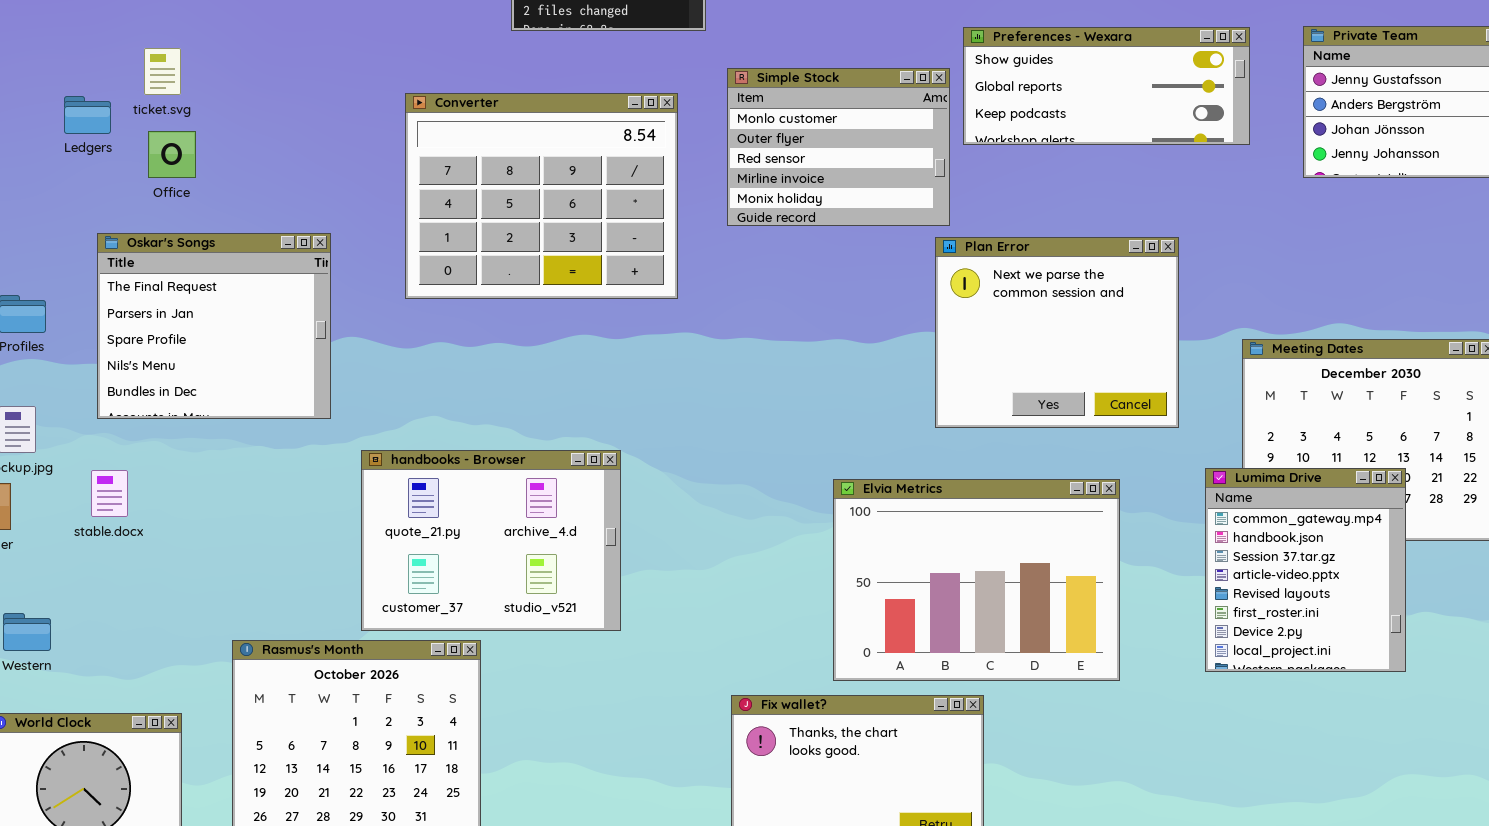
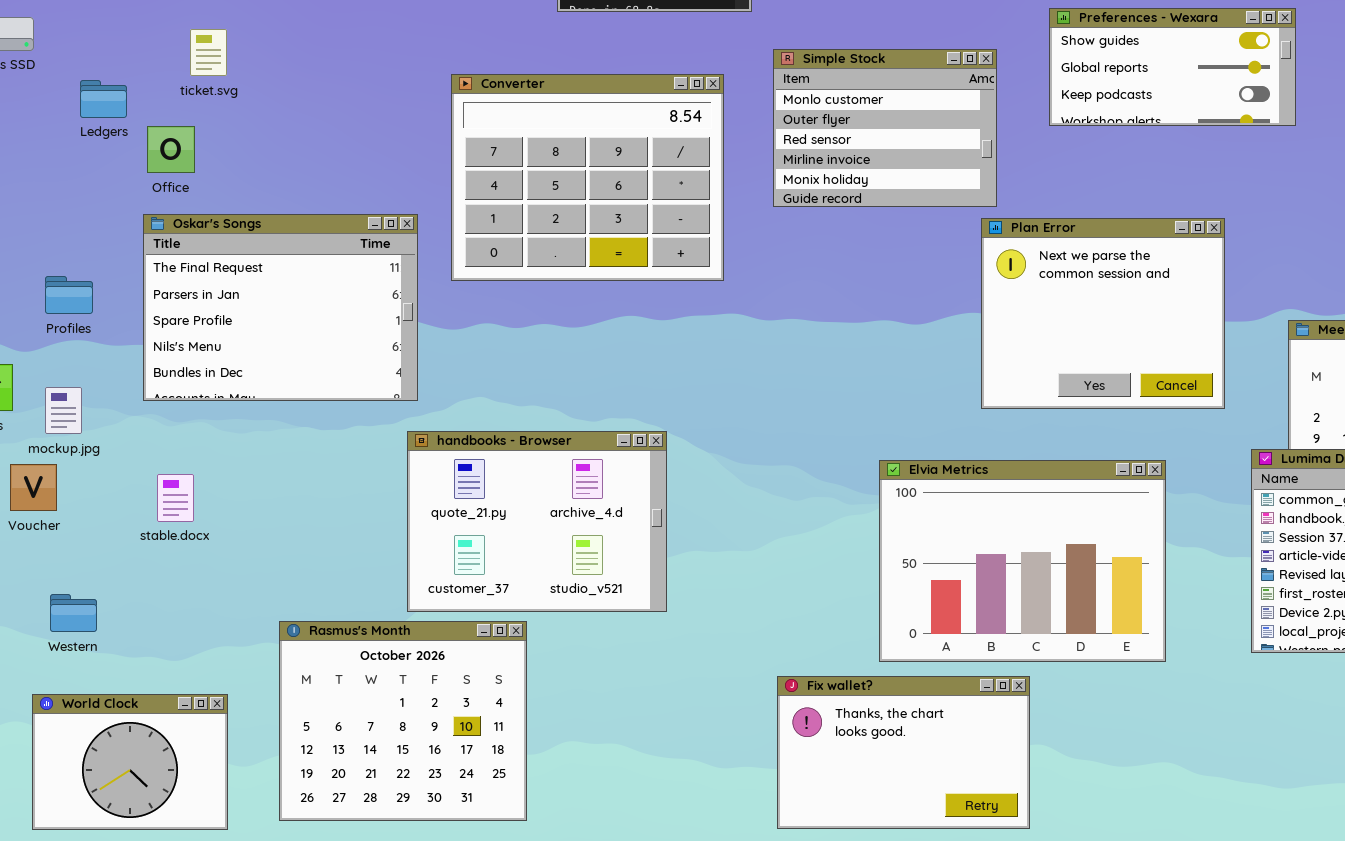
Preferences - Wexara: [963,27,1250,145] -> [1049,8,1296,126], resized
Ledgers: [64,96,111,134] -> [80,80,127,118], moved
Office: [148,131,196,178] -> [147,126,195,173], moved
Oskar's Songs: [97,233,331,419] -> [143,214,418,401], resized
stable.docx: [91,470,128,517] -> [157,474,194,522], moved

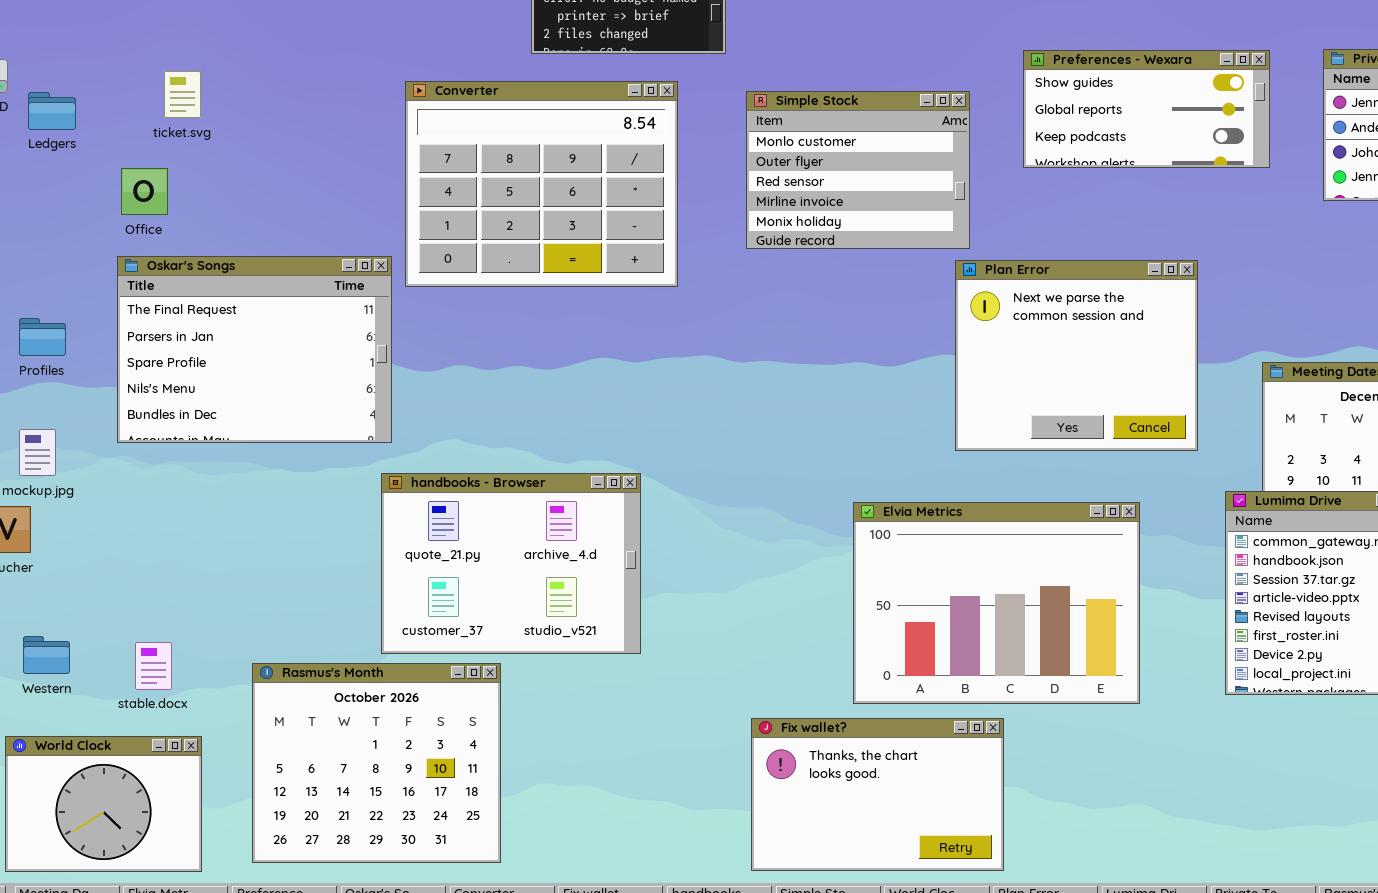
Converter: [451,74,724,281] -> [405,81,678,287], moved
Ledgers: [80,80,127,118] -> [28,92,76,130], moved
stable.docx: [157,474,194,522] -> [135,642,172,690], moved

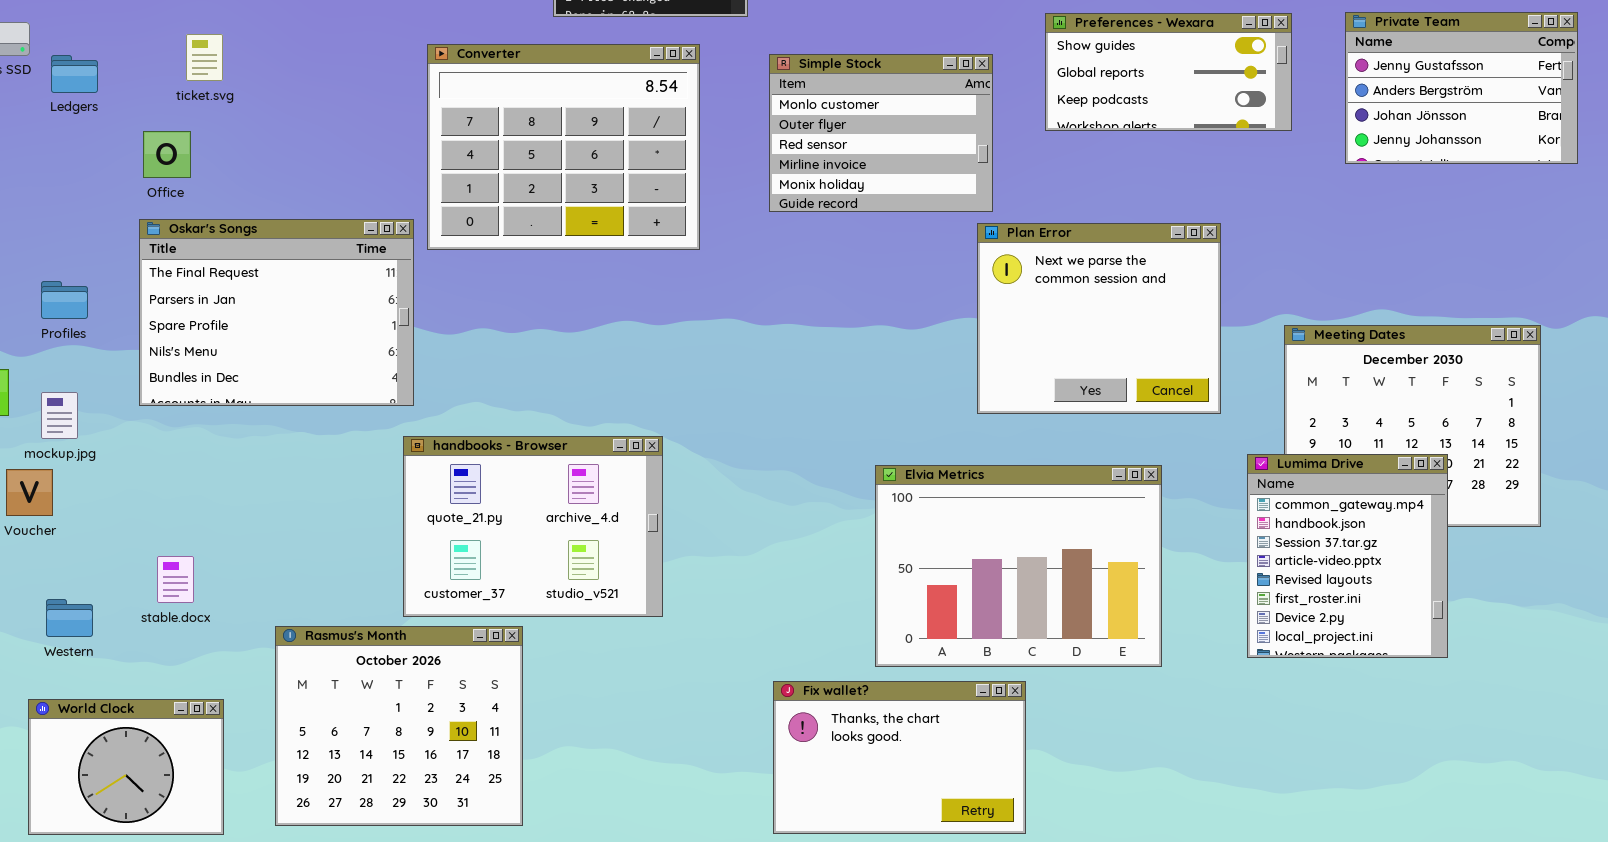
stable.docx: [135,642,172,690] -> [157,556,194,603], moved

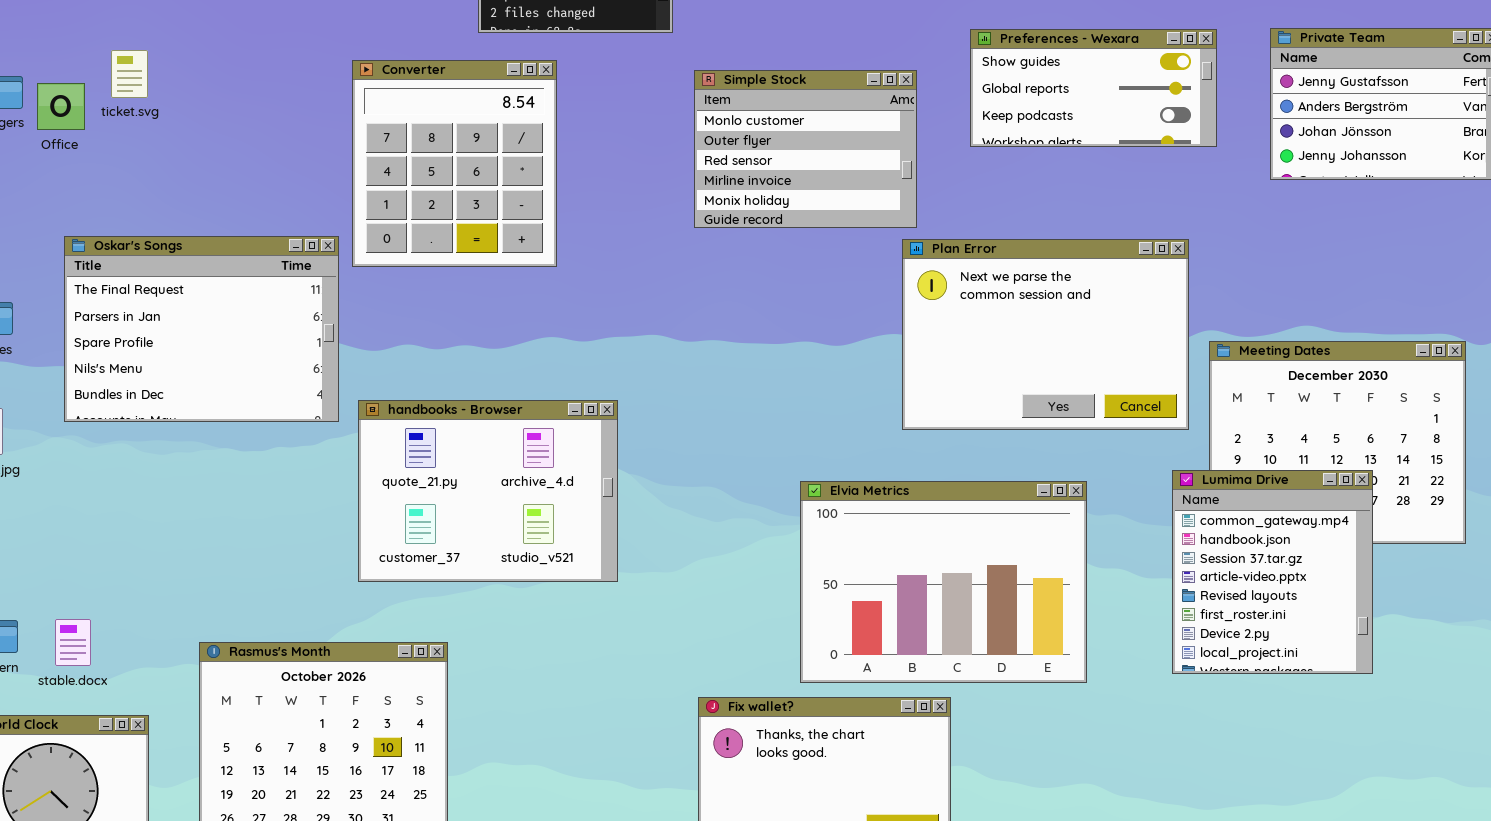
Converter: [427,44,700,250] -> [352,60,557,267], resized
Office: [143,131,191,178] -> [37,83,85,130], moved
Plan Error: [977,223,1221,414] -> [902,239,1189,430], resized
handbooks - Browser: [403,436,663,617] -> [358,400,618,582], moved
stable.docx: [157,556,194,603] -> [55,619,91,666], moved

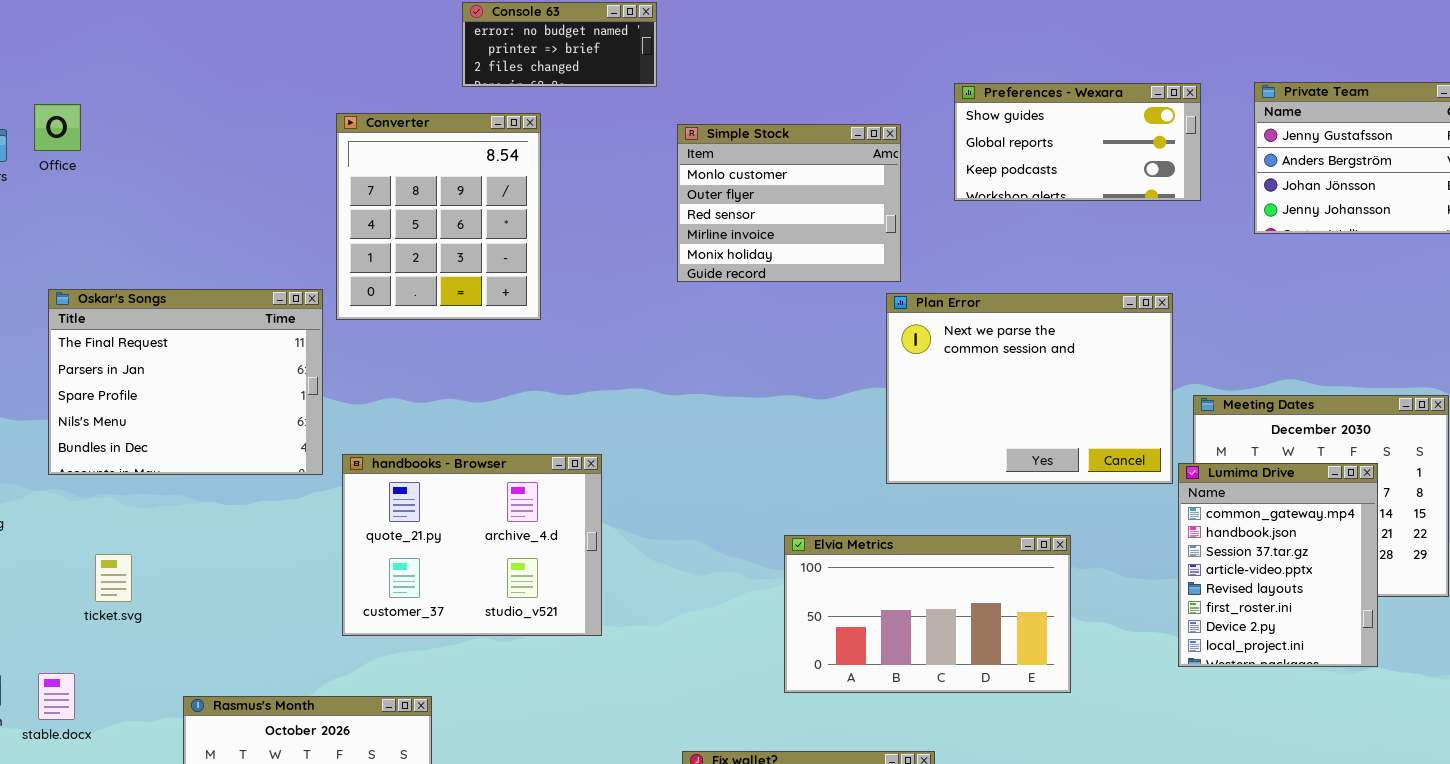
ticket.svg: [111,50,148,98] -> [95,554,132,602], moved
Office: [37,83,85,130] -> [34,104,81,151], moved
Lumima Drive: [1172,470,1373,674] -> [1178,463,1378,667], moved
Elvia Metrics: [800,481,1087,683] -> [784,535,1071,693], resized

